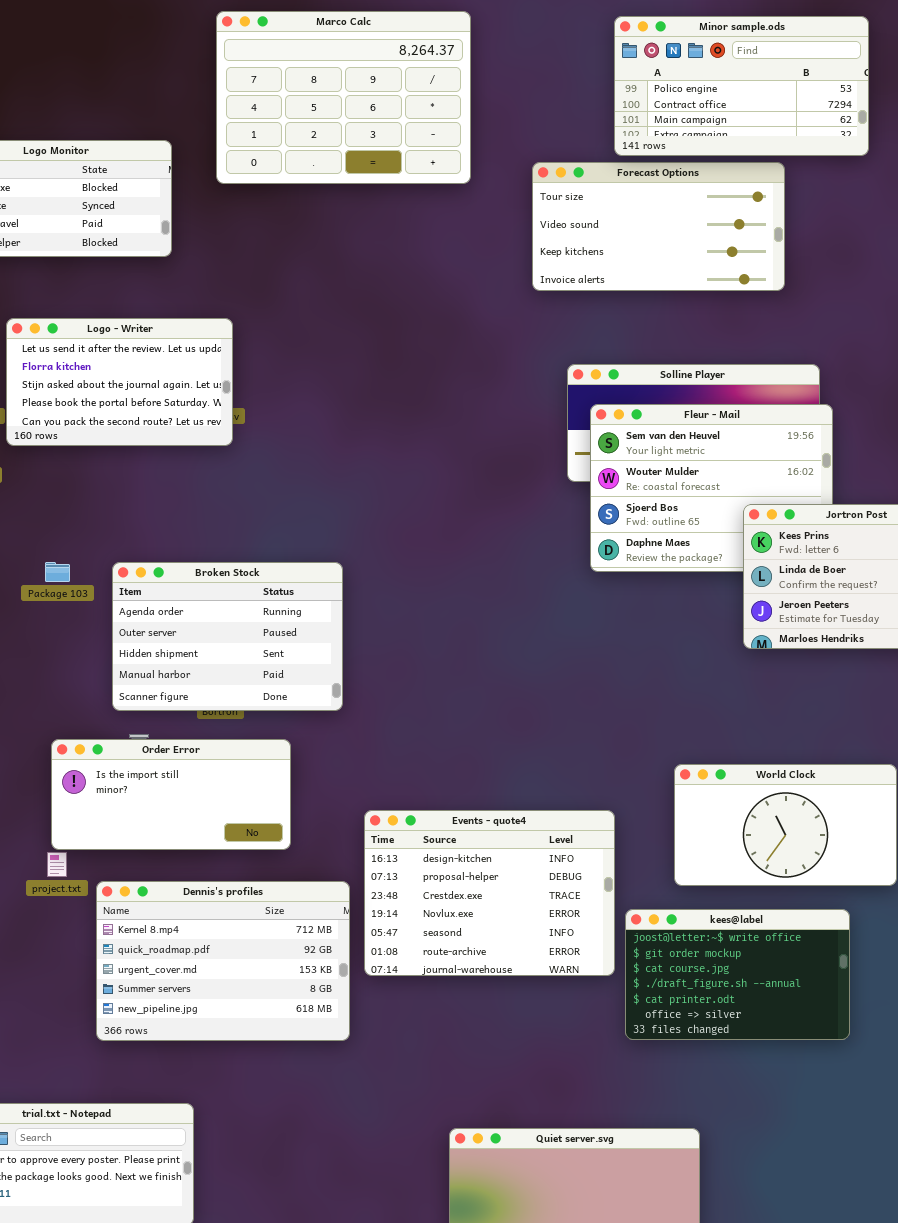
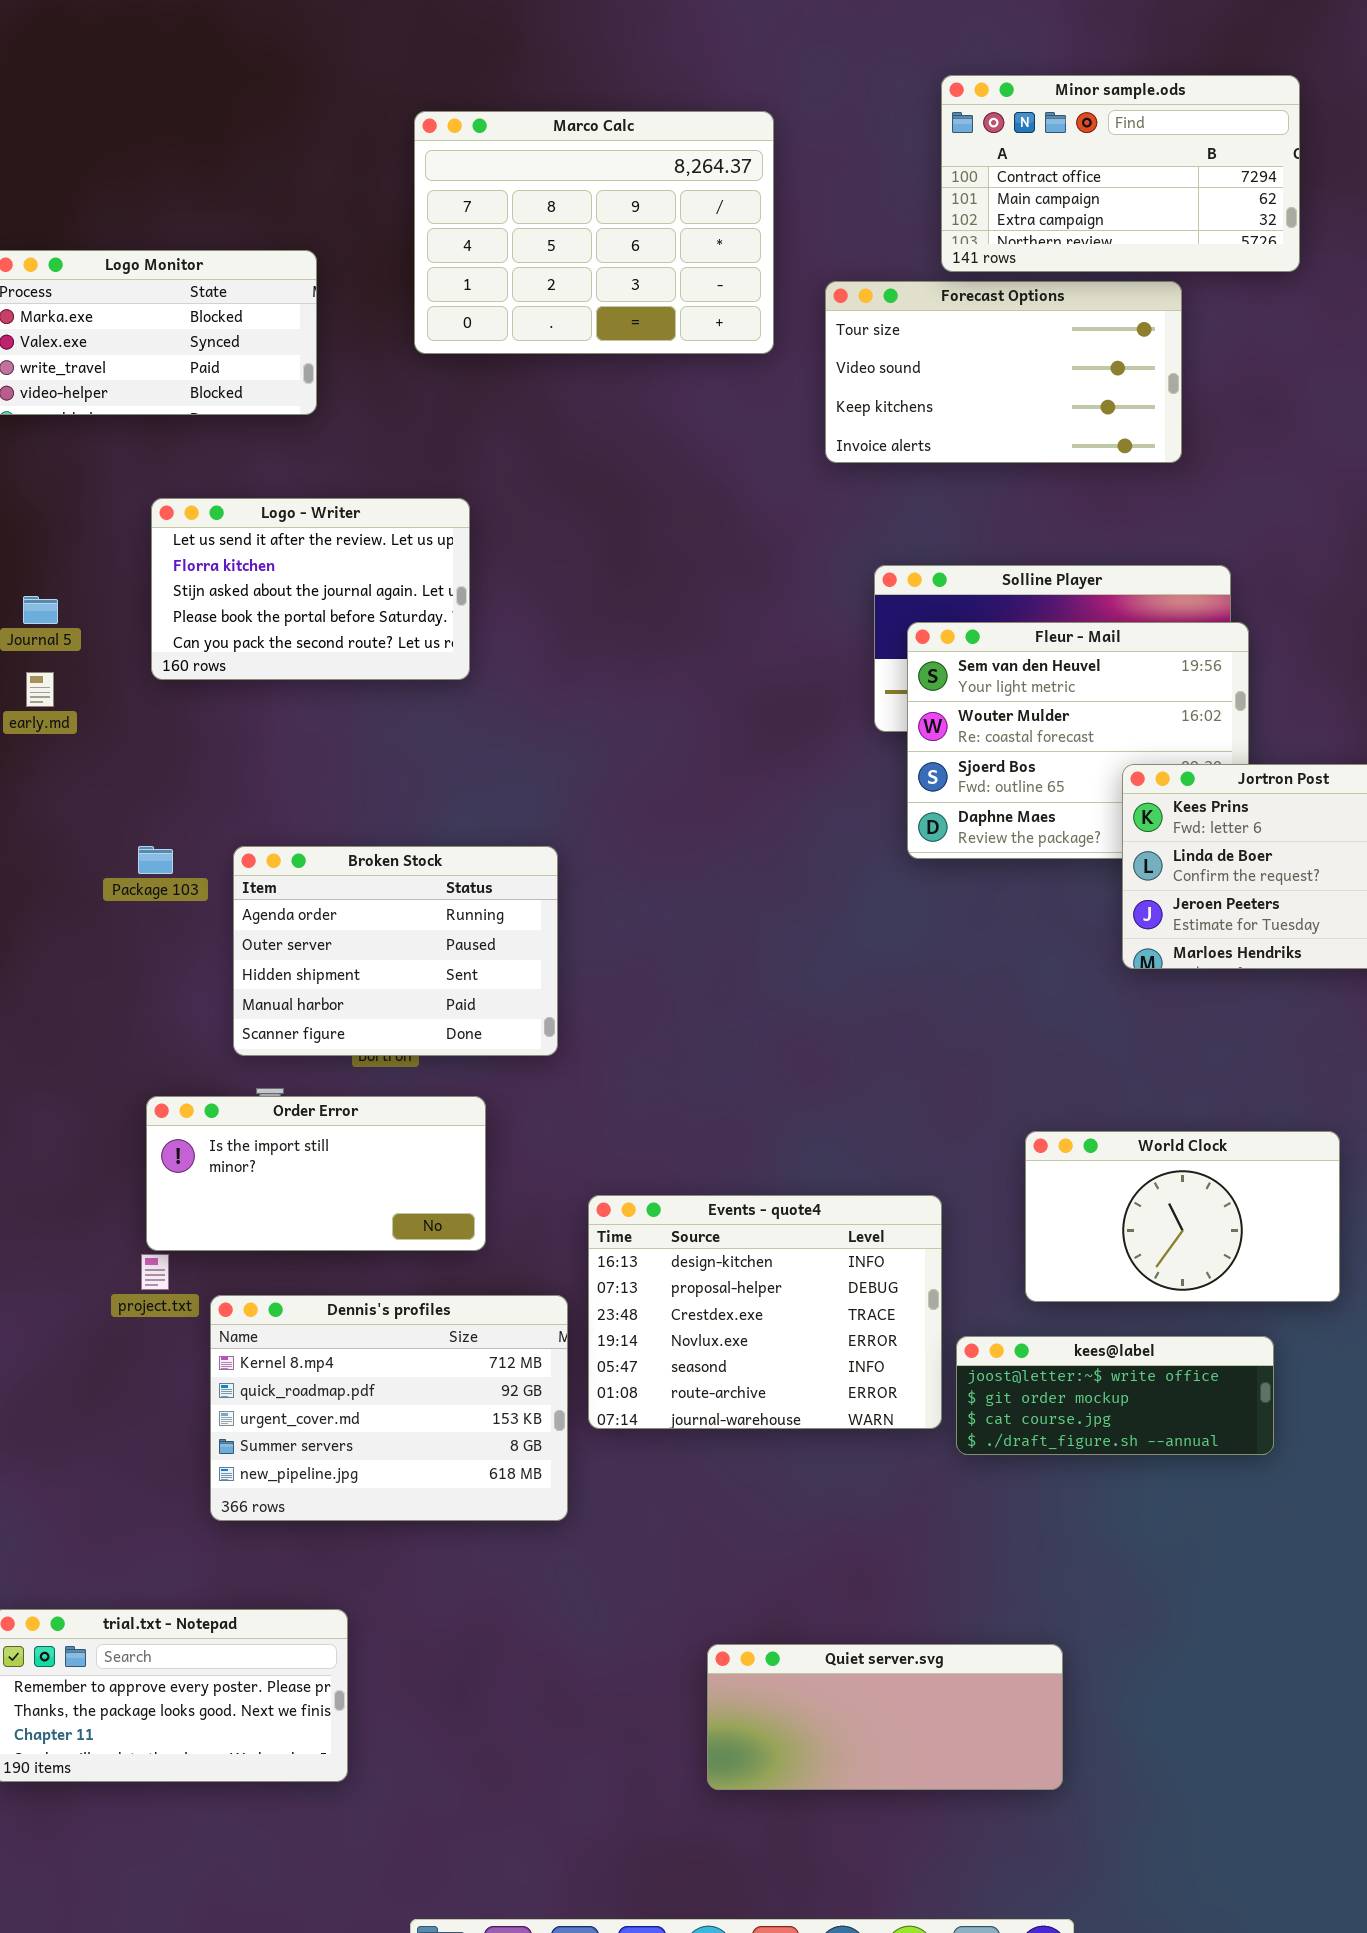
Marco Calc: [216,11,471,184] -> [414,111,774,354], moved
Minor sample.ods: [614,16,869,156] -> [941,75,1300,272], scrolled down 1 row
Logo - Writer: [6,318,233,446] -> [151,498,470,680], moved
kees@label: [625,909,850,1040] -> [956,1336,1274,1455], resized

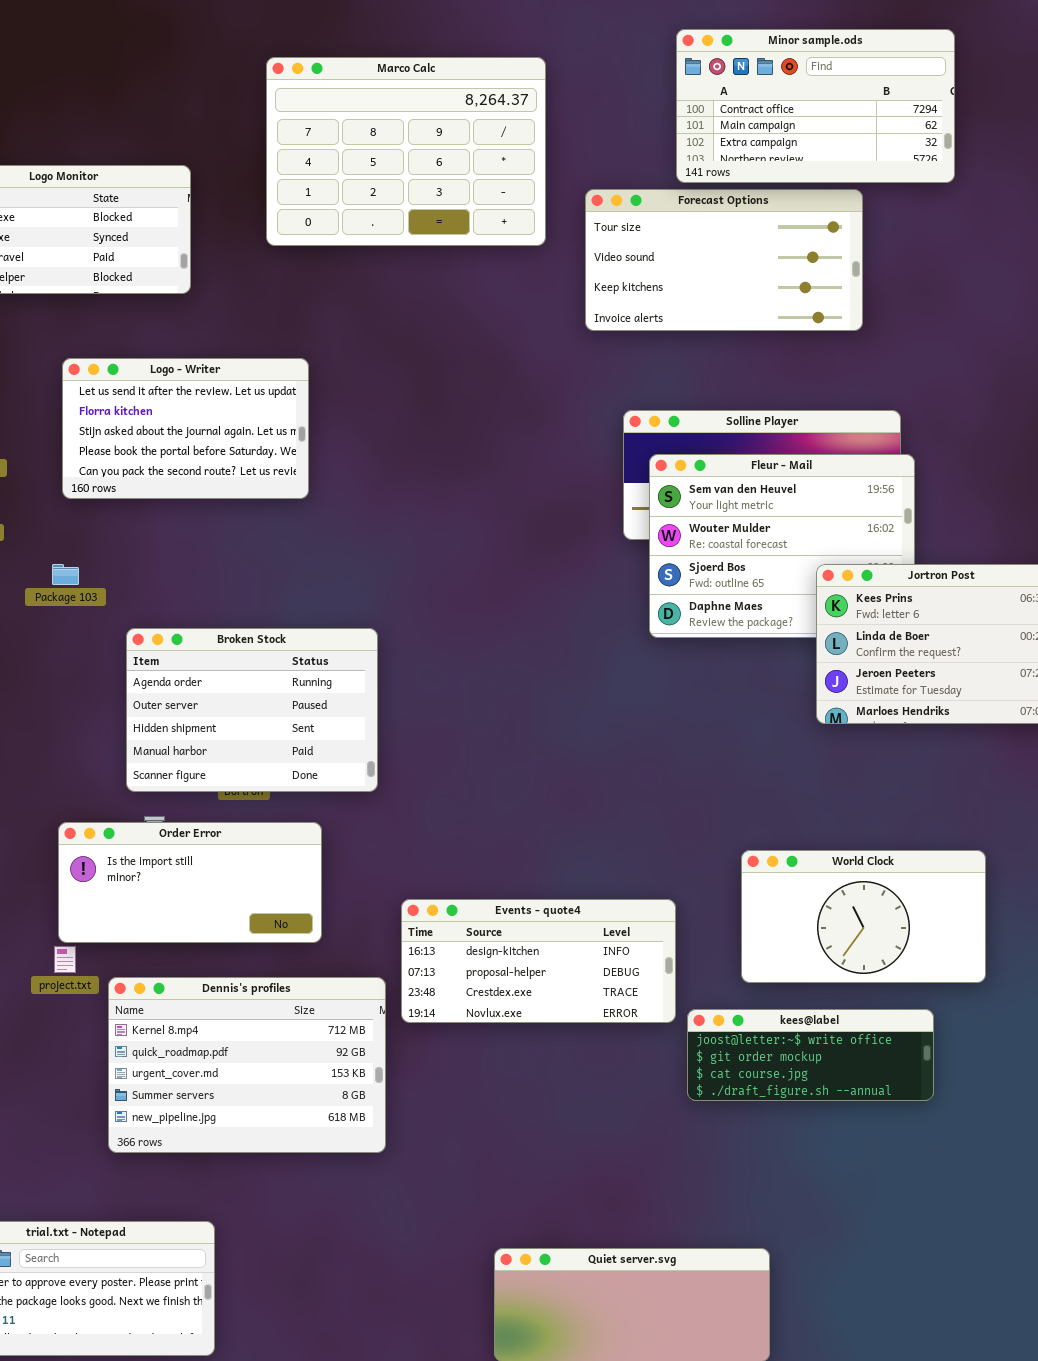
Package 103: [138,846,173,874] -> [52,564,79,585], moved
Events - quote4: [588,1195,942,1429] -> [401,899,676,1023], resized

